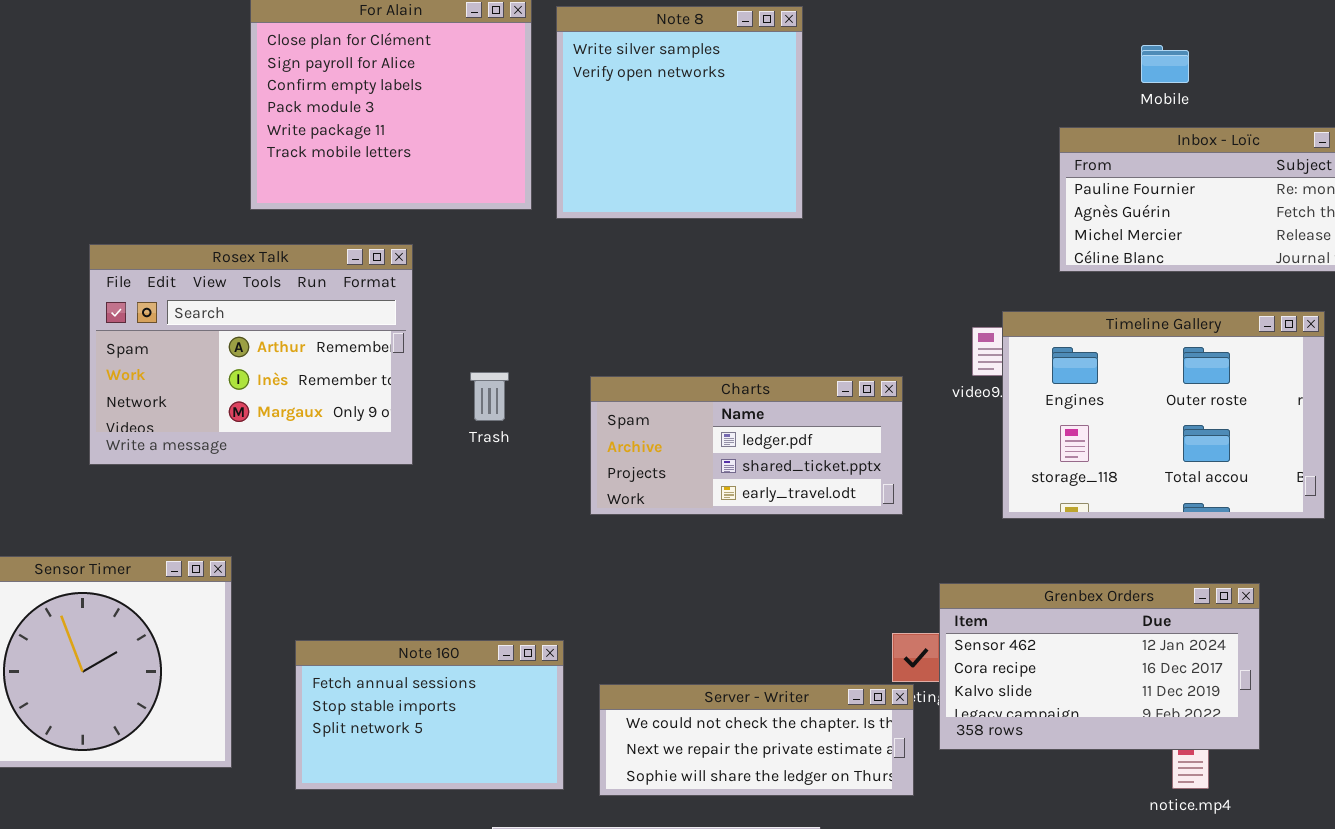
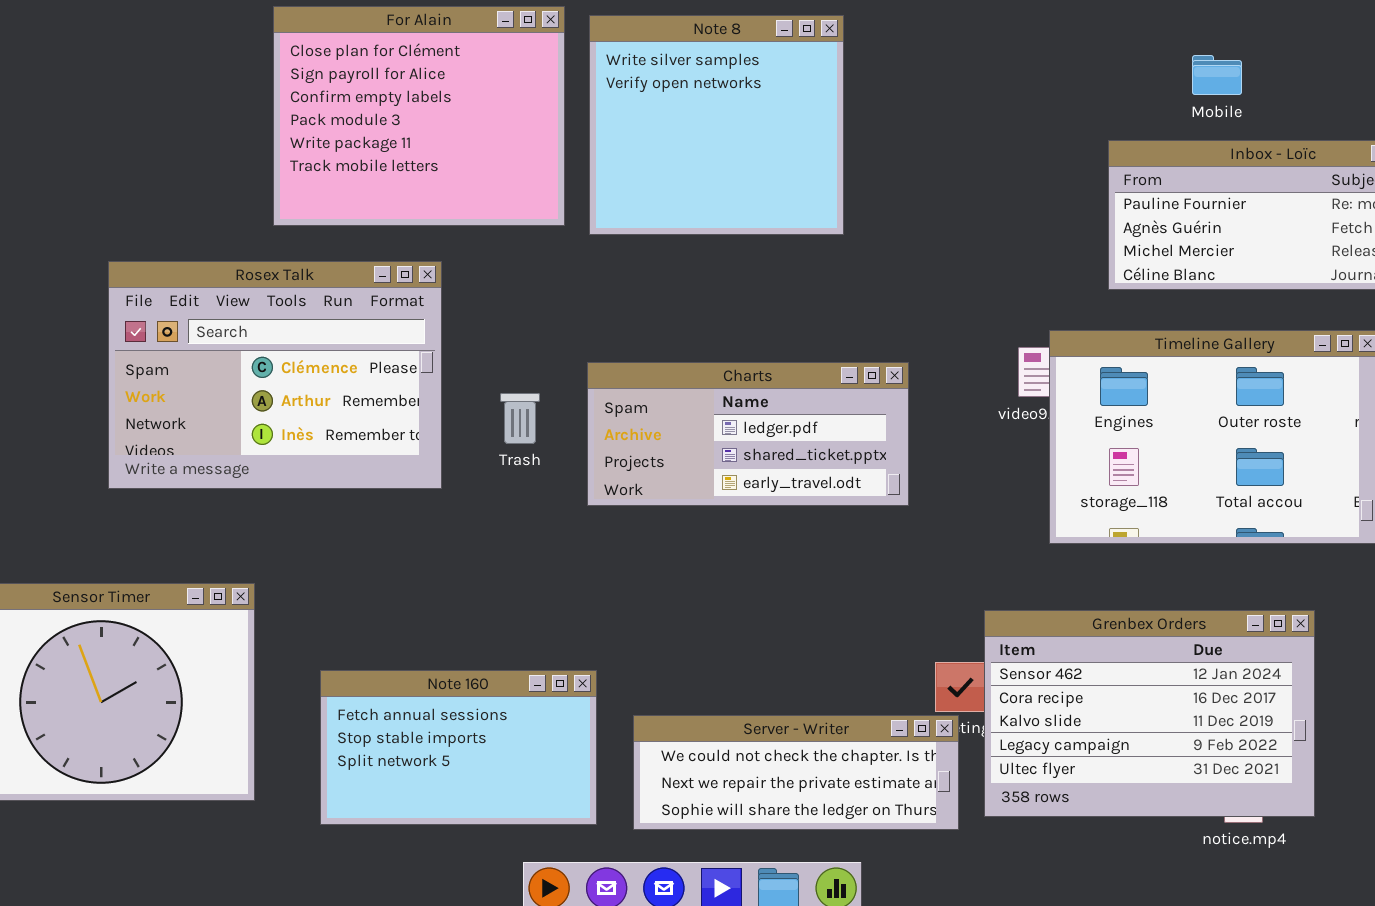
Rosex Talk: [89,244,413,465] -> [108,261,442,489], scrolled up 1 row
Charts: [590,376,903,515] -> [587,362,909,506], moved
Grenbex Orders: [939,583,1260,750] -> [984,610,1315,817], resized

